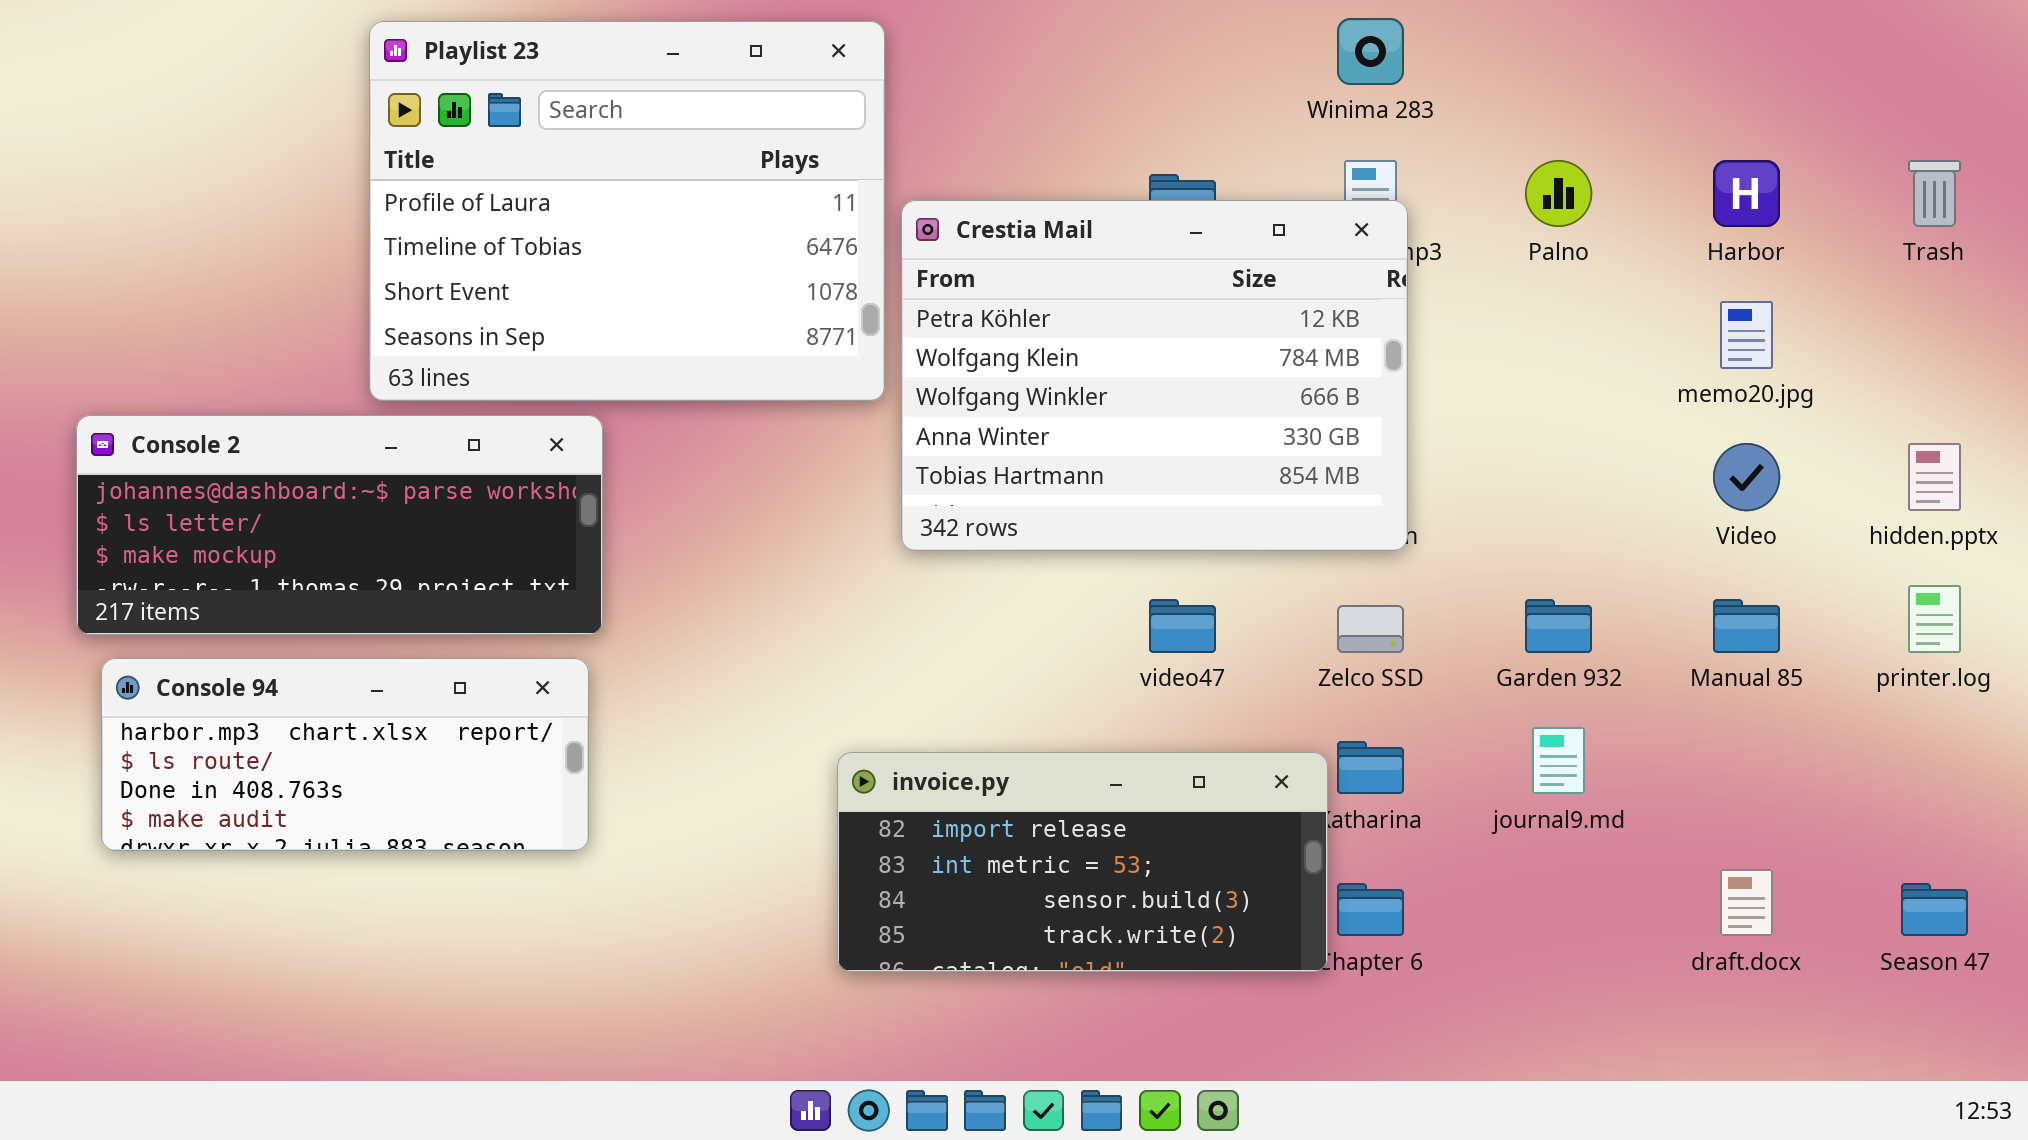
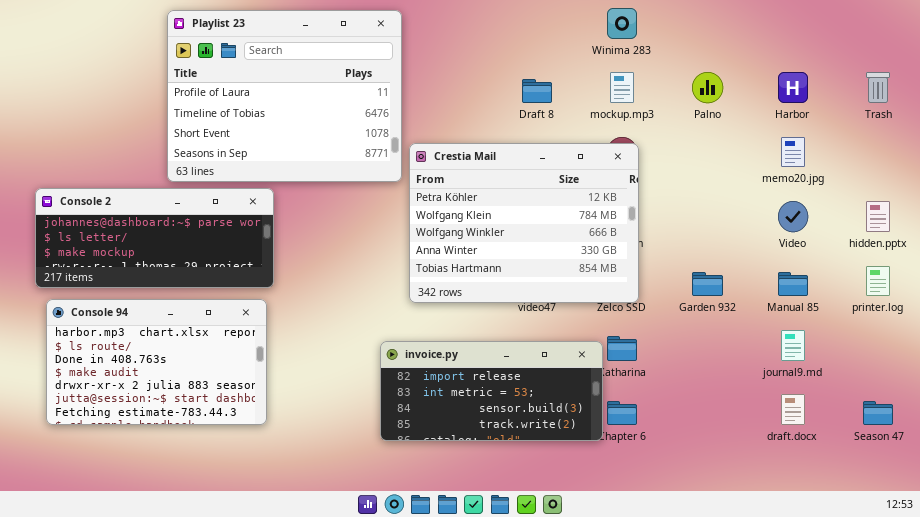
Crestia Mail: [901,200,1408,551] -> [409,143,639,303], moved
Console 94: [101,658,589,851] -> [46,299,267,425], resized
journal9.md: [1532,727,1585,794] -> [781,330,805,361], moved

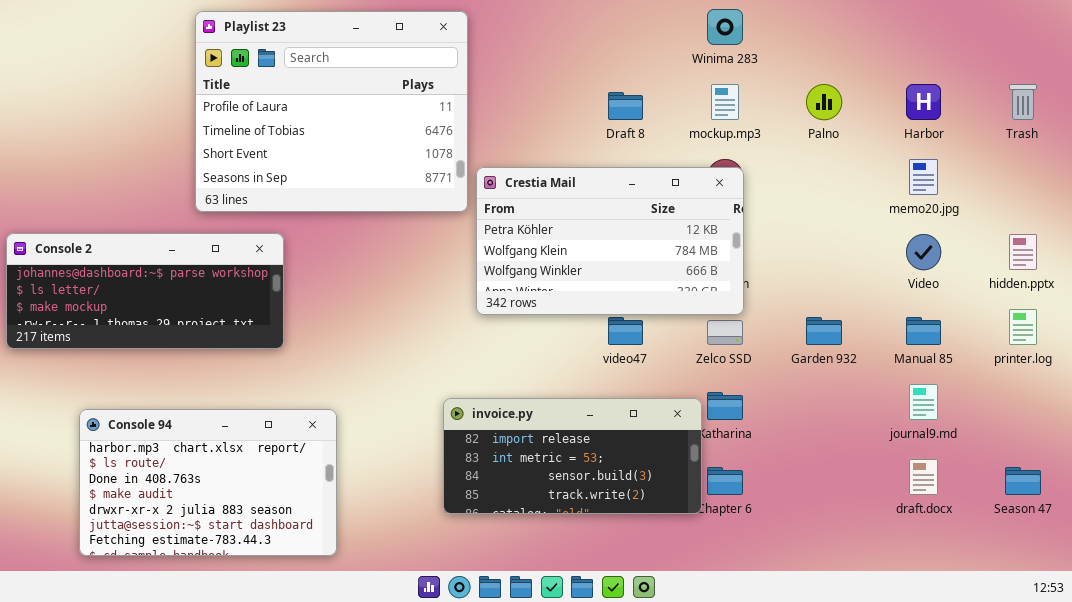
Crestia Mail: [409,143,639,303] -> [476,167,744,315], resized
Console 2: [35,188,274,288] -> [6,233,284,349], moved
Console 94: [46,299,267,425] -> [79,409,337,556], moved

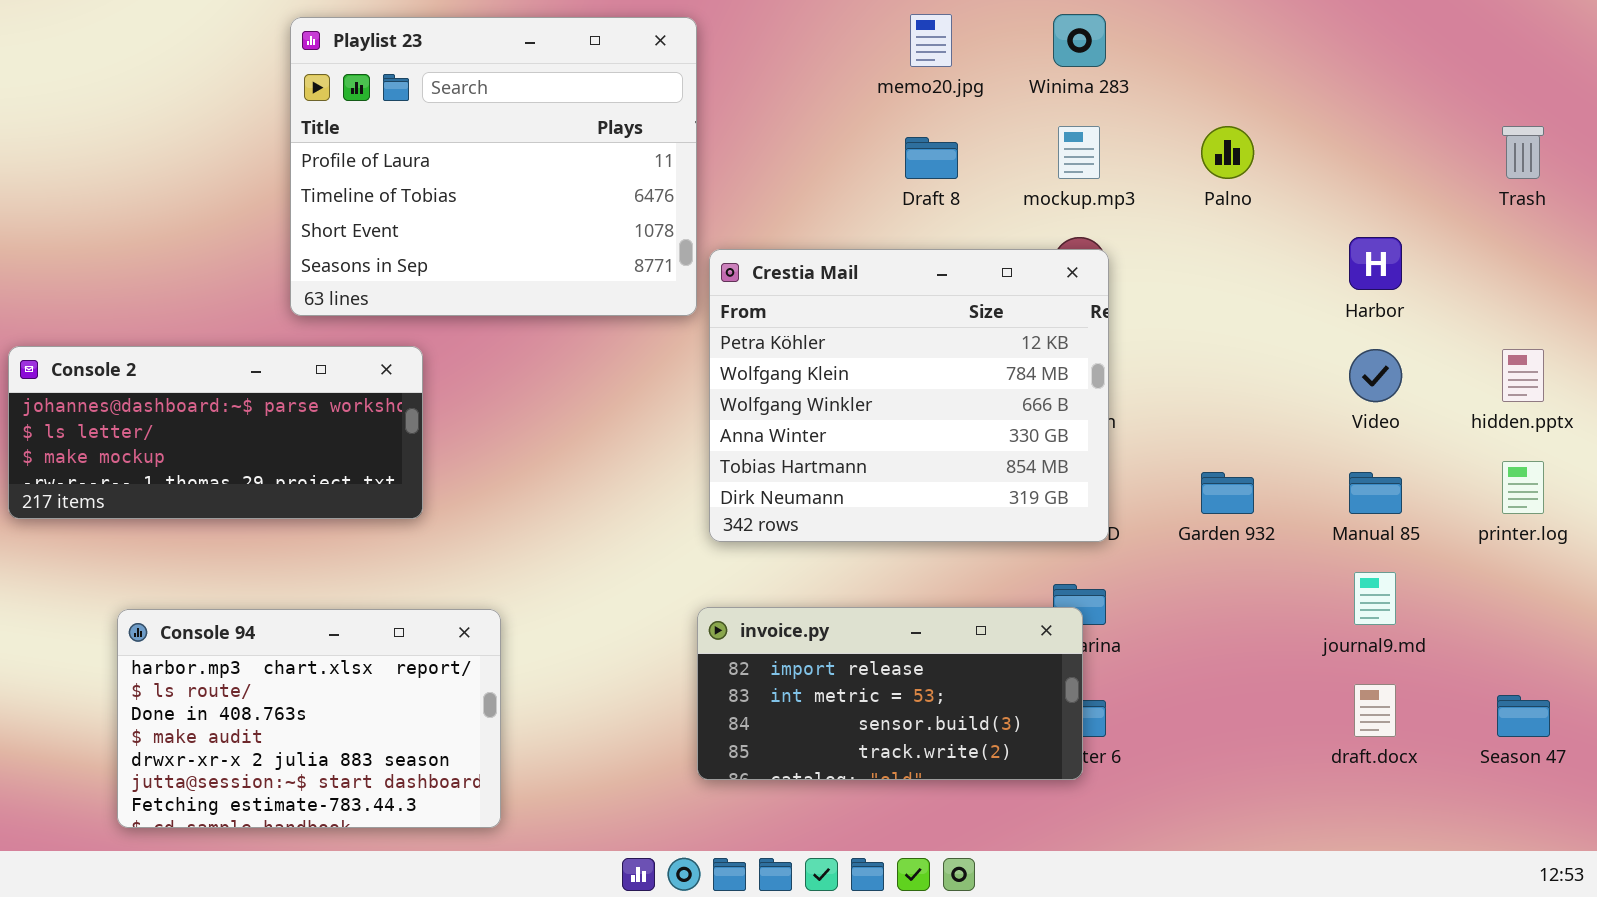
Harbor: [906,84,941,120] -> [1349,237,1402,290], moved
memo20.jpg: [909,159,938,195] -> [910,14,952,67], moved
Crestia Mail: [476,167,744,315] -> [709,249,1109,542], resized
invoice.py: [443,398,702,514] -> [697,607,1083,780], moved

